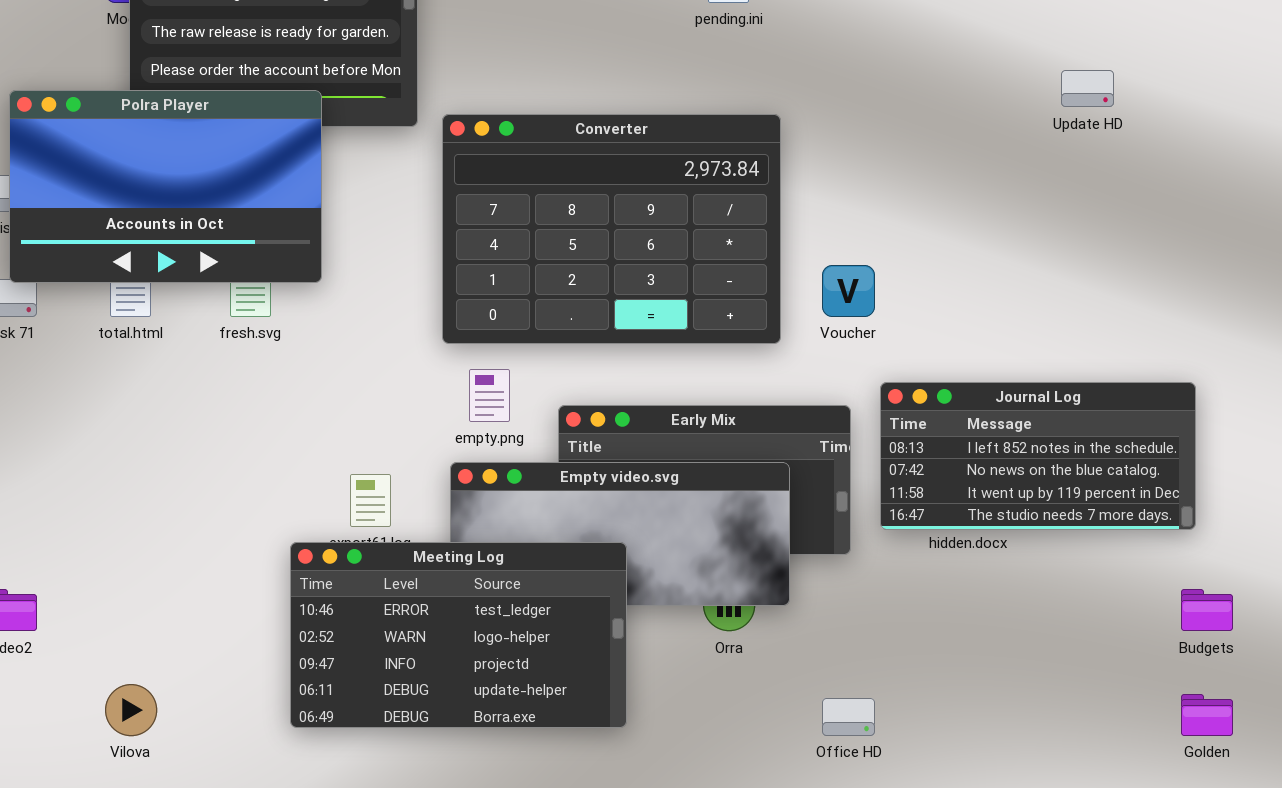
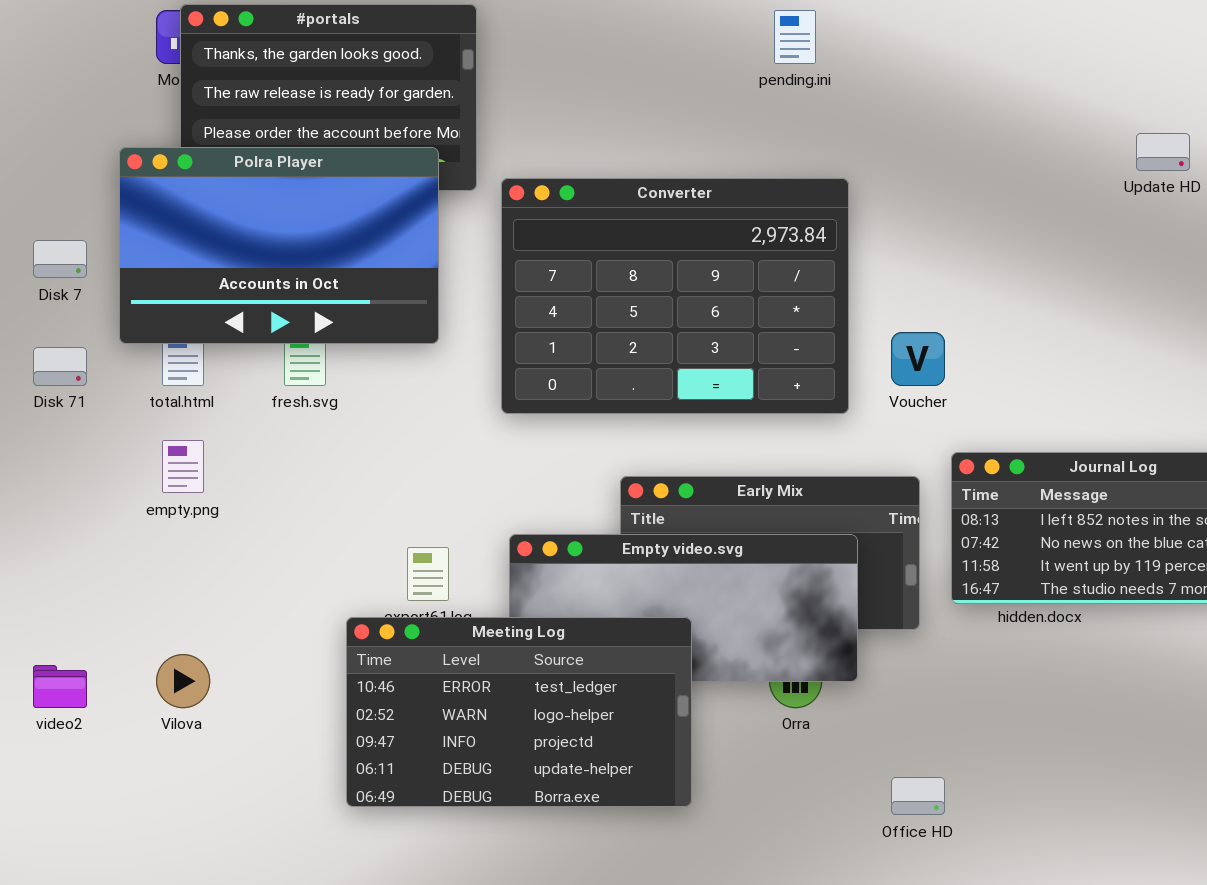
Polra Player: [9,90,322,283] -> [119,147,439,344], moved
empty.png: [469,369,510,422] -> [162,440,204,493], moved
Vilova: [105,684,157,736] -> [156,654,210,708], moved

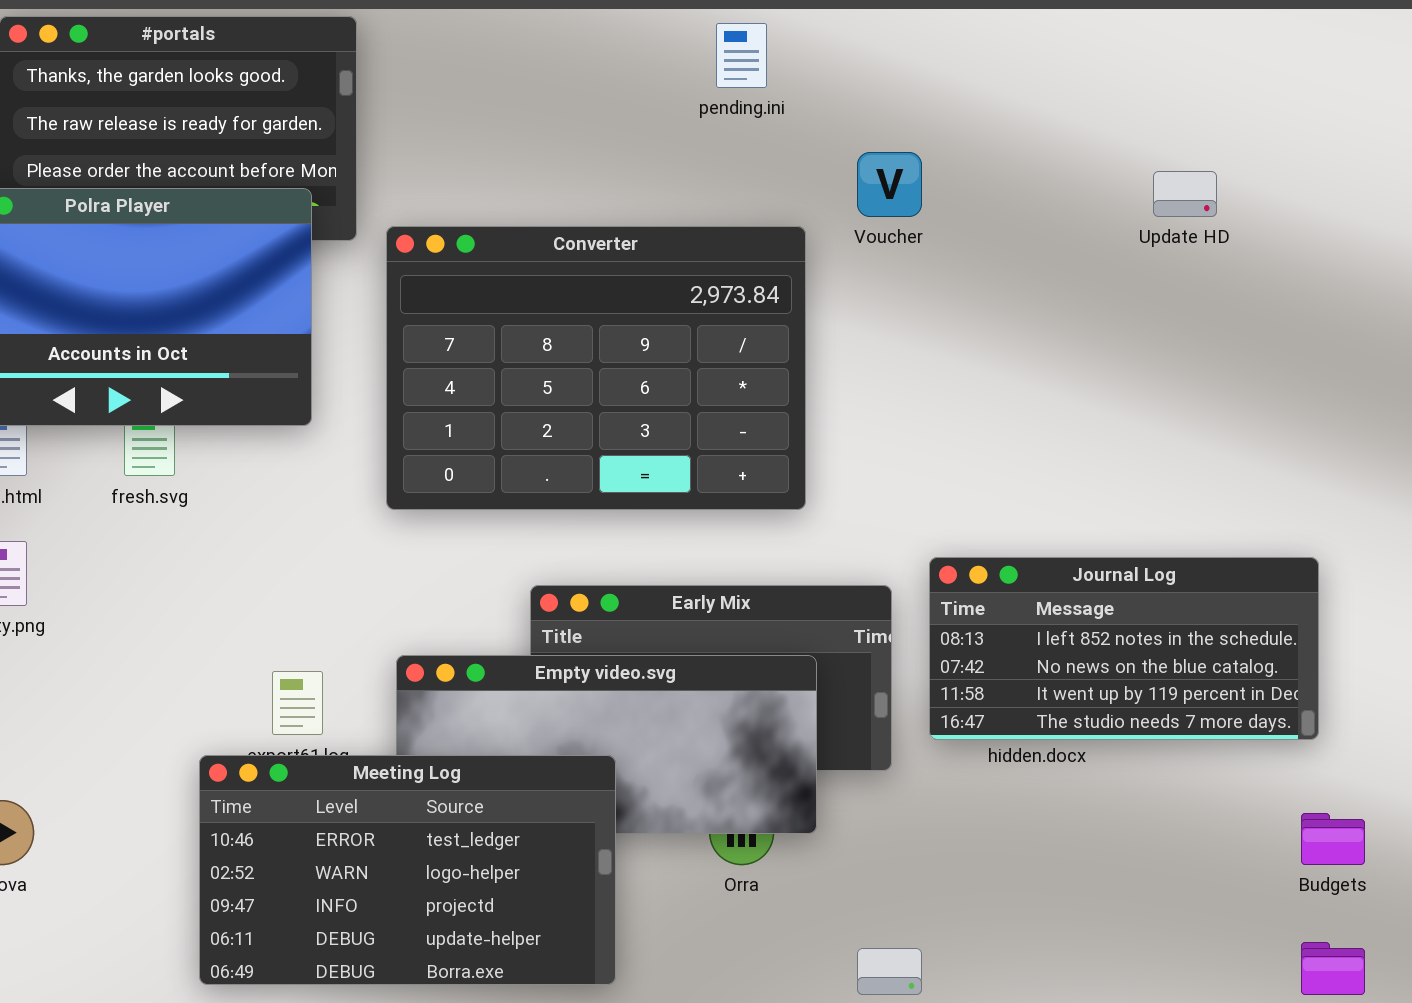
Voucher: [891,332,945,386] -> [857,152,922,217], moved

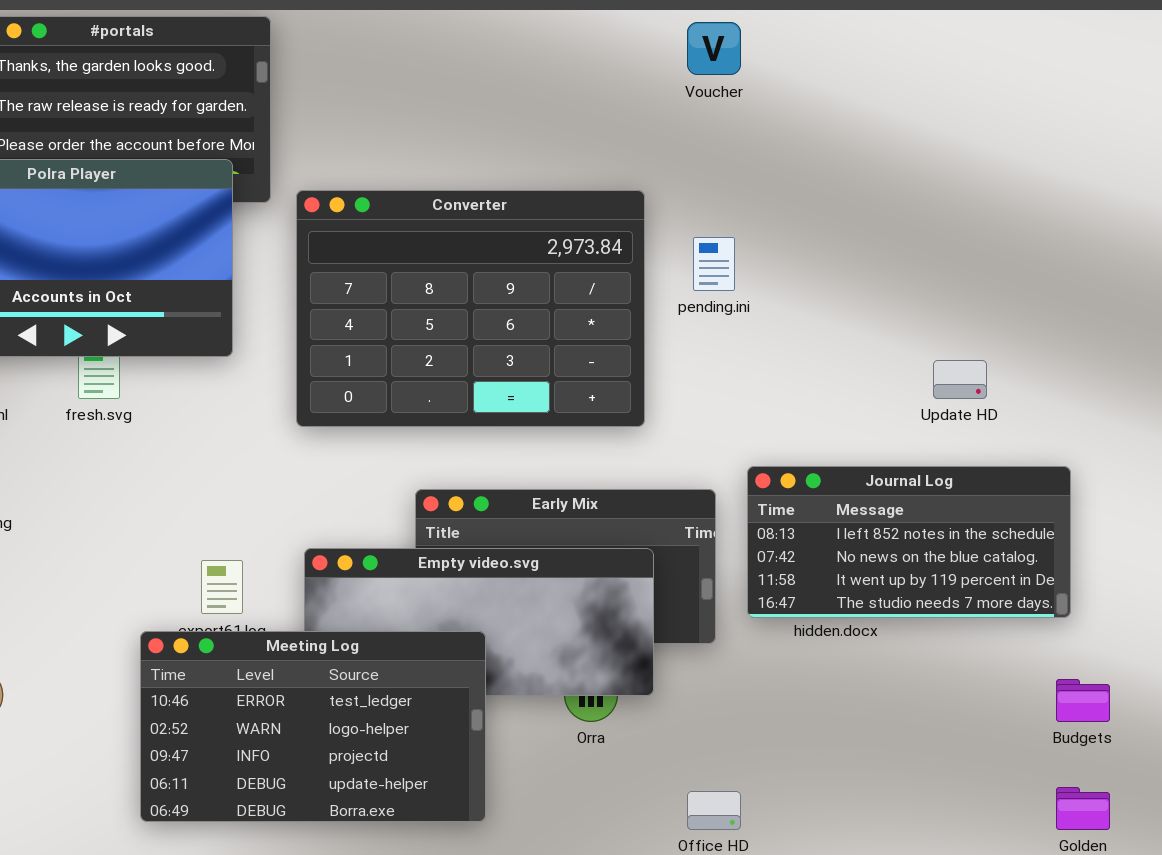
pending.ini: [716,23,767,88] -> [693,237,735,291], moved
Voucher: [857,152,922,217] -> [687,22,741,75], moved
Update HD: [1153,171,1217,217] -> [933,360,987,399], moved

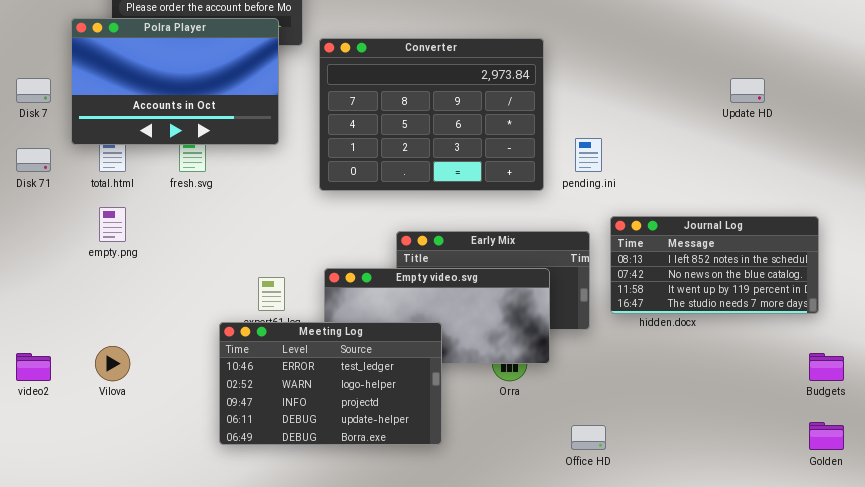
pending.ini: [693,237,735,291] -> [575,138,602,172], moved
Update HD: [933,360,987,399] -> [730,78,765,103], moved

